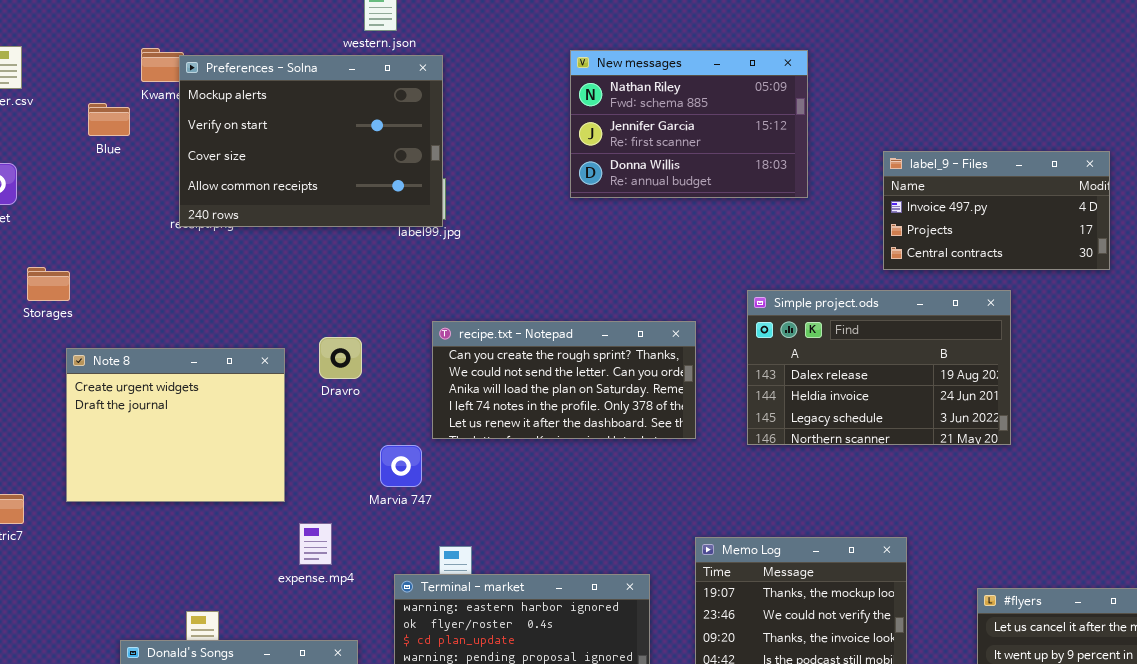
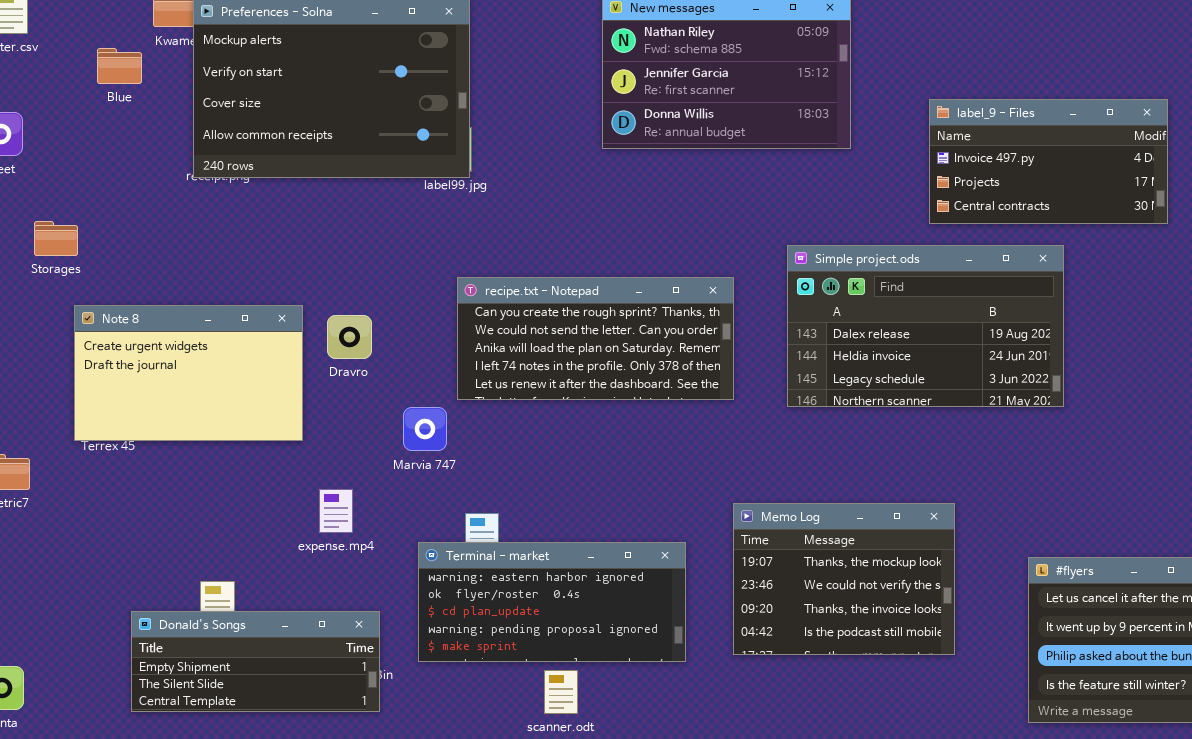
Dravro: [319,337,362,379] -> [327,315,372,359], moved
Note 8: [66,348,285,502] -> [74,305,303,441], resized

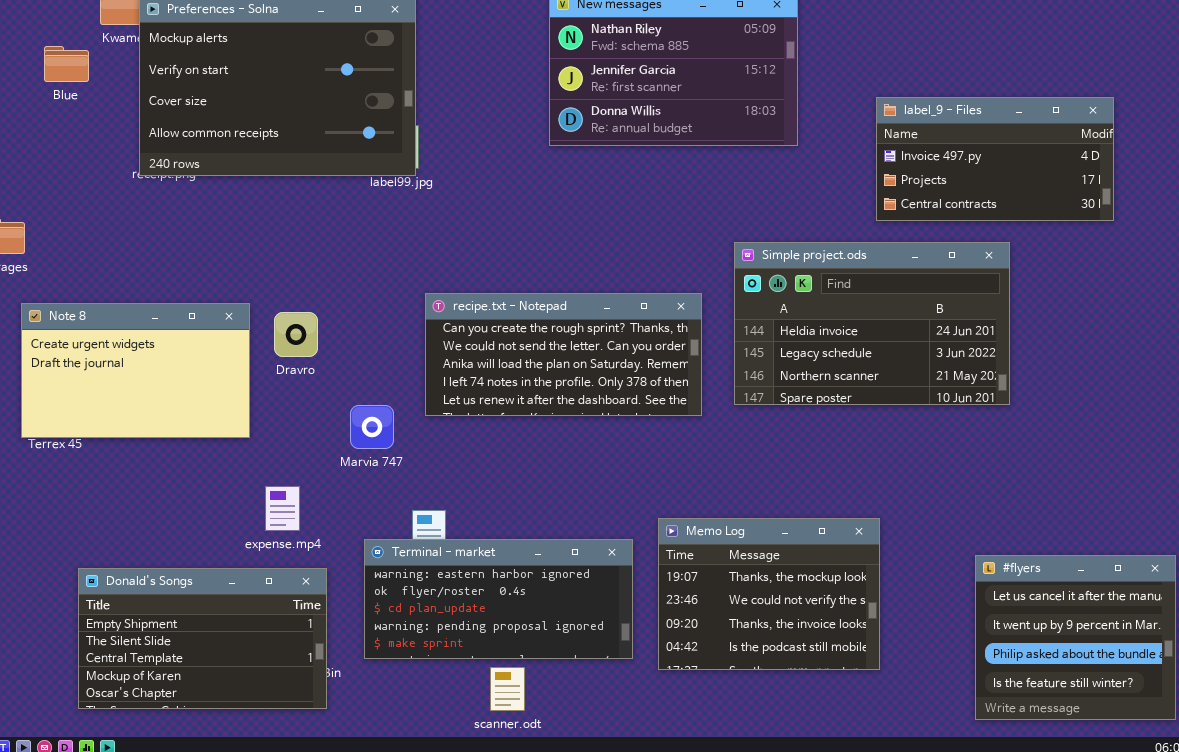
Simple project.ods: [787,245,1064,407] -> [734,242,1010,405], scrolled down 1 row
recipe.txt - Notepad: [457,277,734,400] -> [425,293,702,416], moved
Memo Log: [733,503,955,655] -> [658,518,880,670], moved
Donald's Songs: [131,611,380,712] -> [78,568,327,709], resized

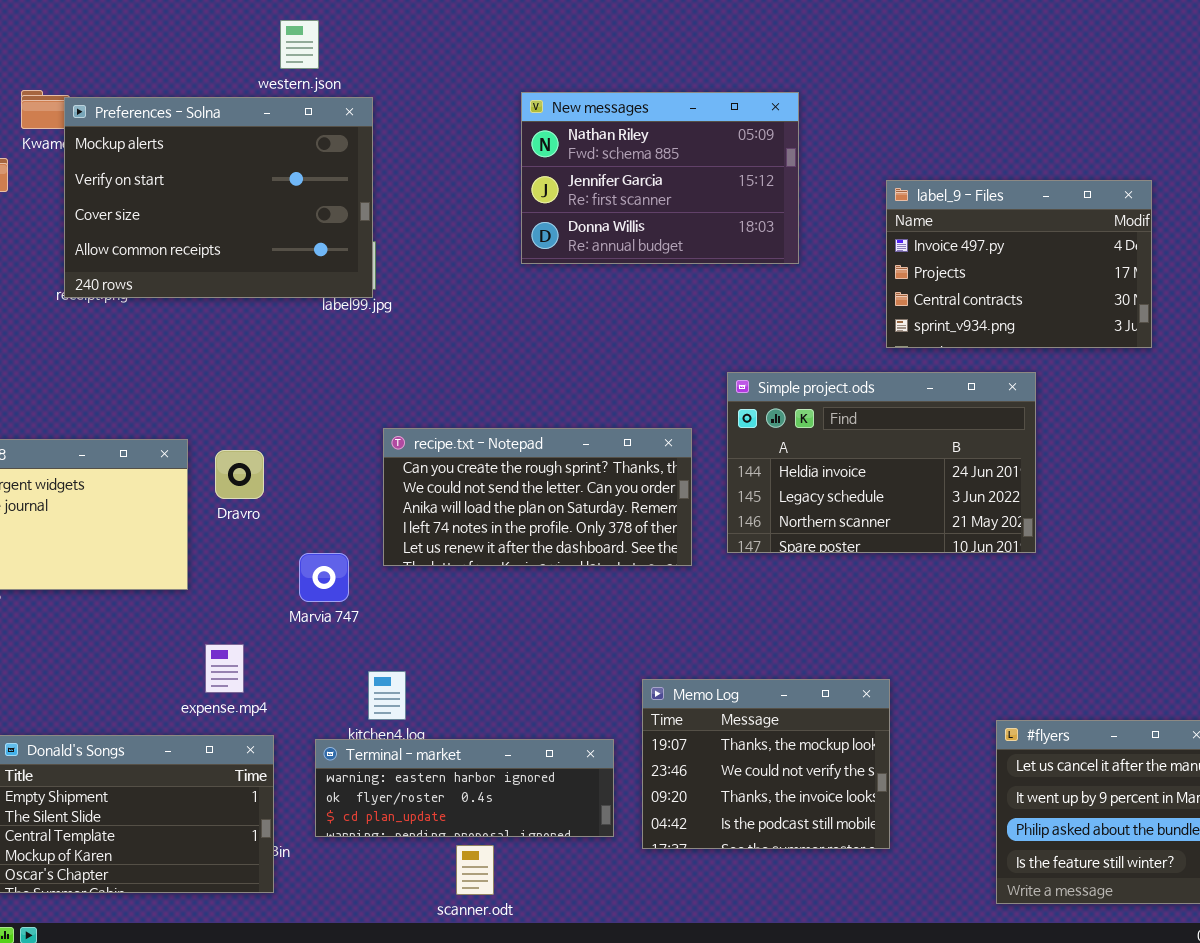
label_9 - Files: [876,97,1114,221] -> [886,180,1152,348], resized
Terminal - market: [364,539,633,659] -> [315,739,614,837], resized

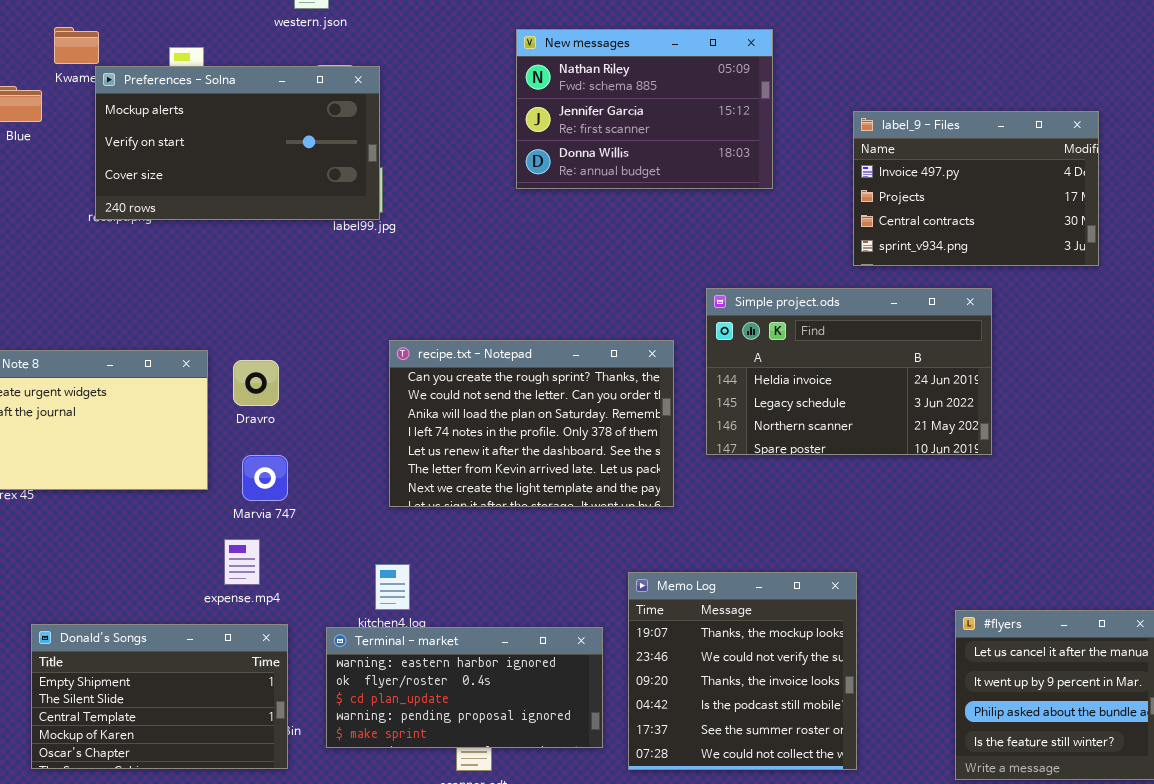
Preferences - Solna: [64,97,373,298] -> [95,66,380,220], resized
recipe.txt - Notepad: [383,428,692,566] -> [389,340,674,507], resized
Marvia 747: [299,553,349,602] -> [242,455,288,501], moved
Memo Log: [642,679,890,849] -> [628,572,857,770], resized
Terminal - market: [315,739,614,837] -> [326,627,603,748], resized

